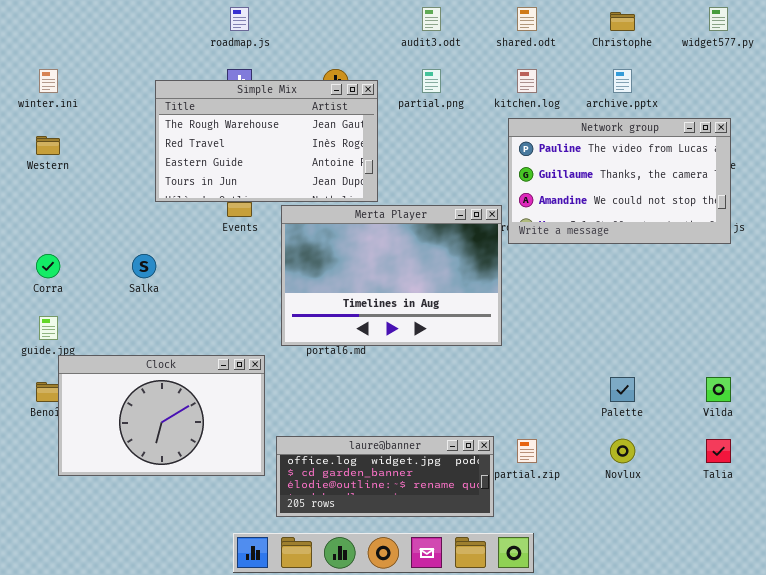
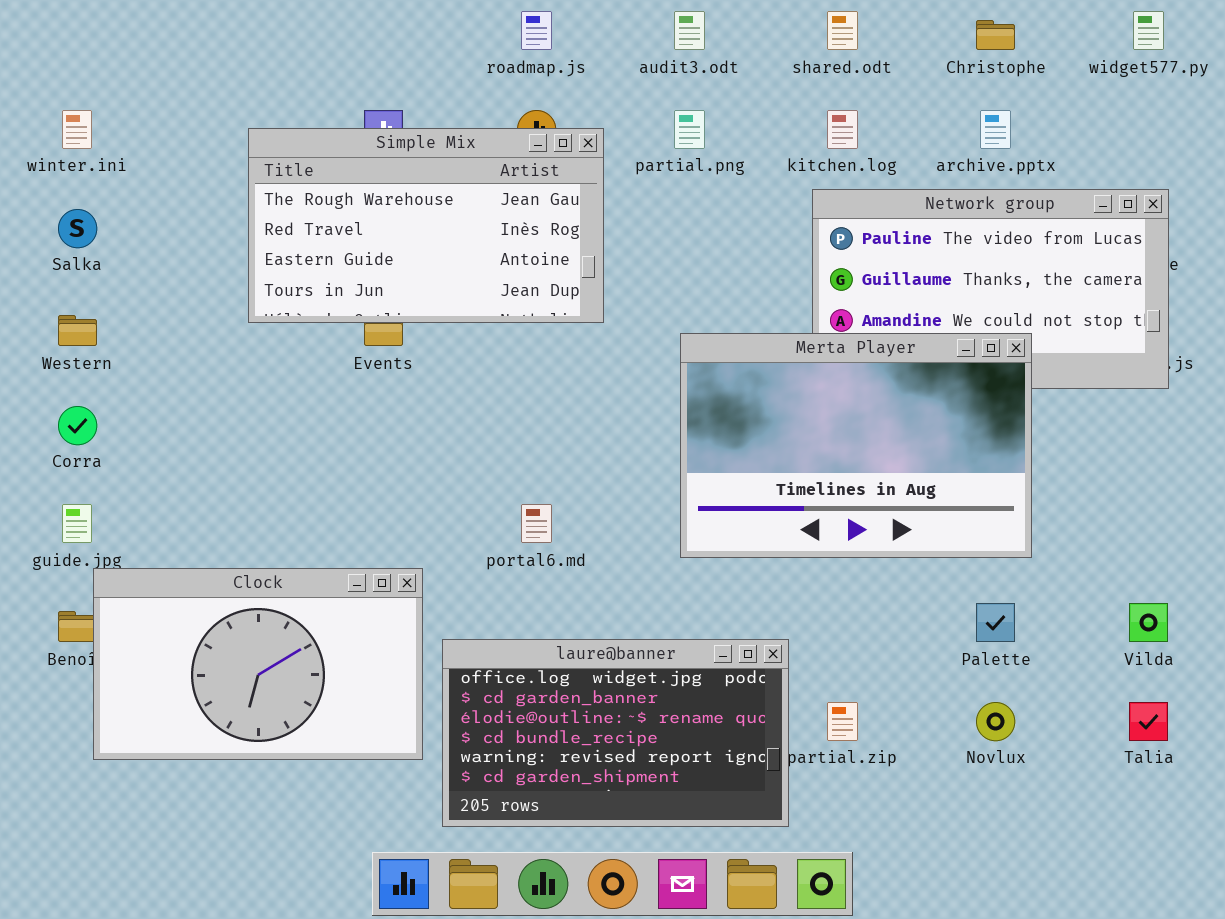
roadmap.js: [230,7,249,31] -> [521,11,552,50], moved
Western: [36,136,60,155] -> [58,315,97,346], moved
Merta Player: [281,205,502,346] -> [680,333,1032,558], moved
Salka: [132,254,156,278] -> [58,209,97,248], moved
laure@banner: [276,436,494,517] -> [442,639,789,827], resized

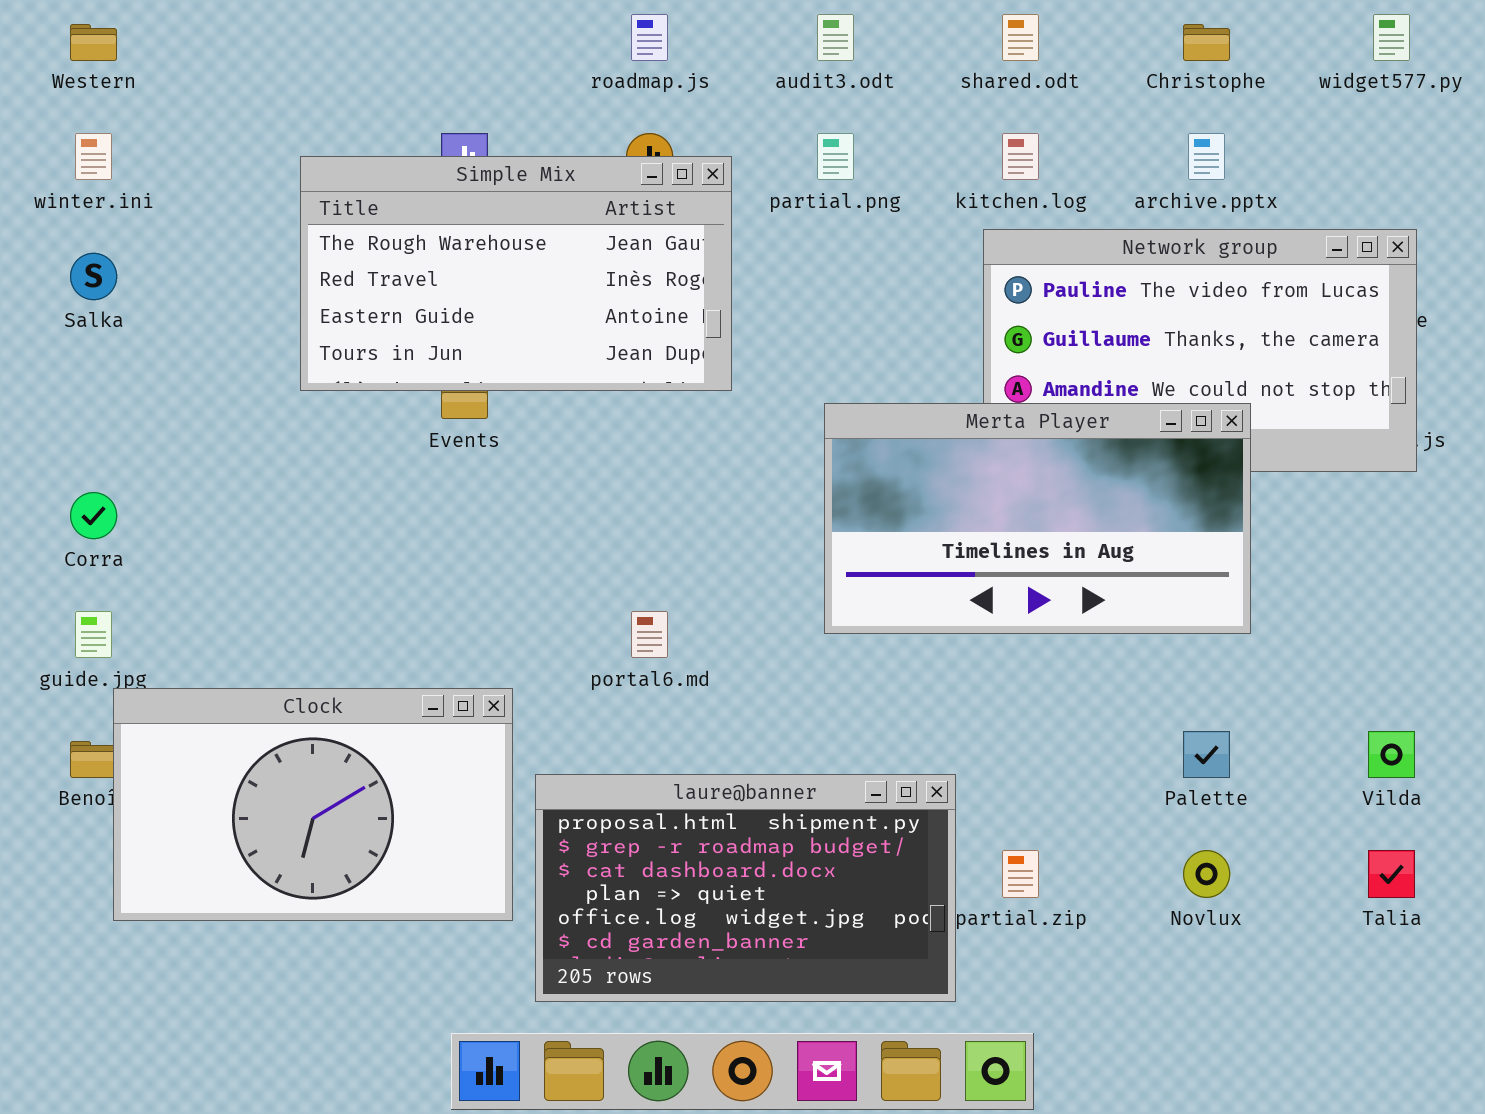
Western: [58,315,97,346] -> [70,24,117,61], moved
Merta Player: [680,333,1032,558] -> [824,403,1251,634], resized
laure@banner: [442,639,789,827] -> [535,774,956,1002], scrolled up 4 rows

